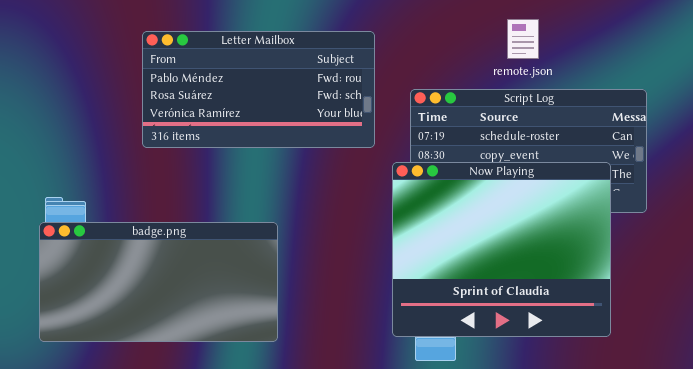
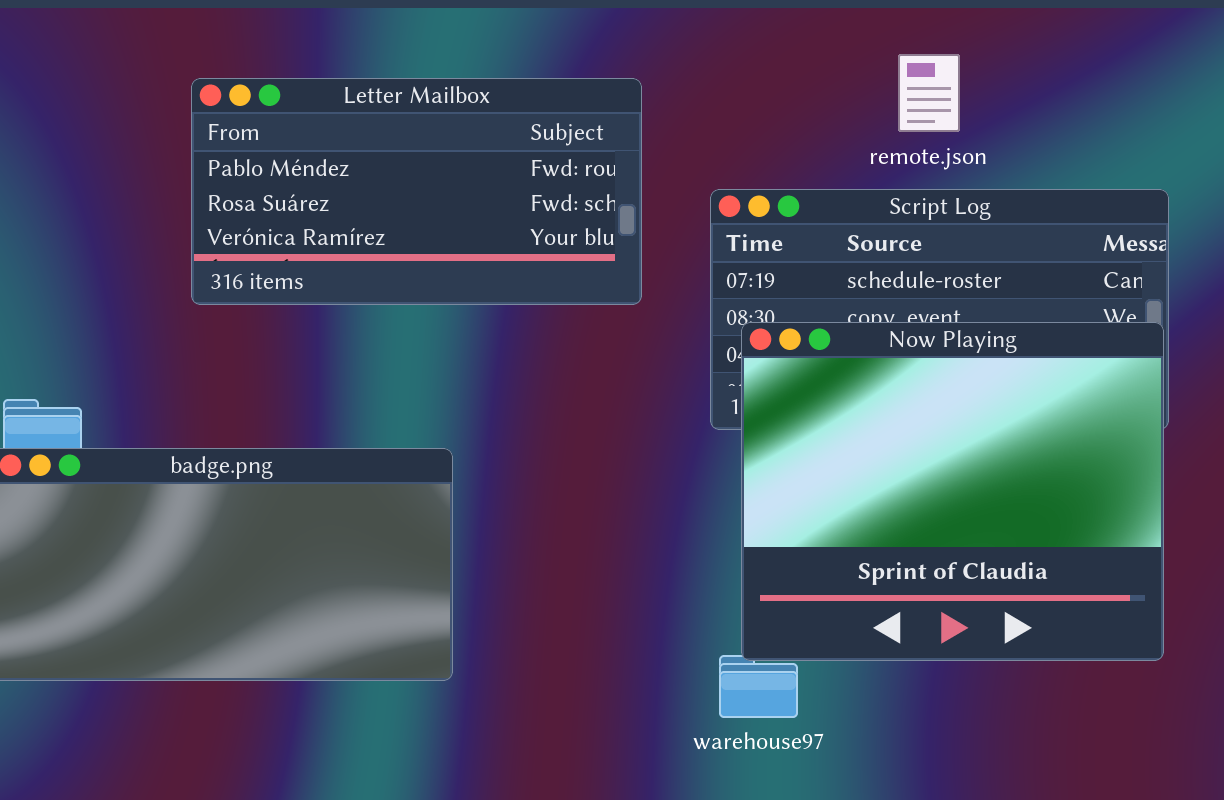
Now Playing: [392,162,611,337] -> [741,322,1164,661], moved

